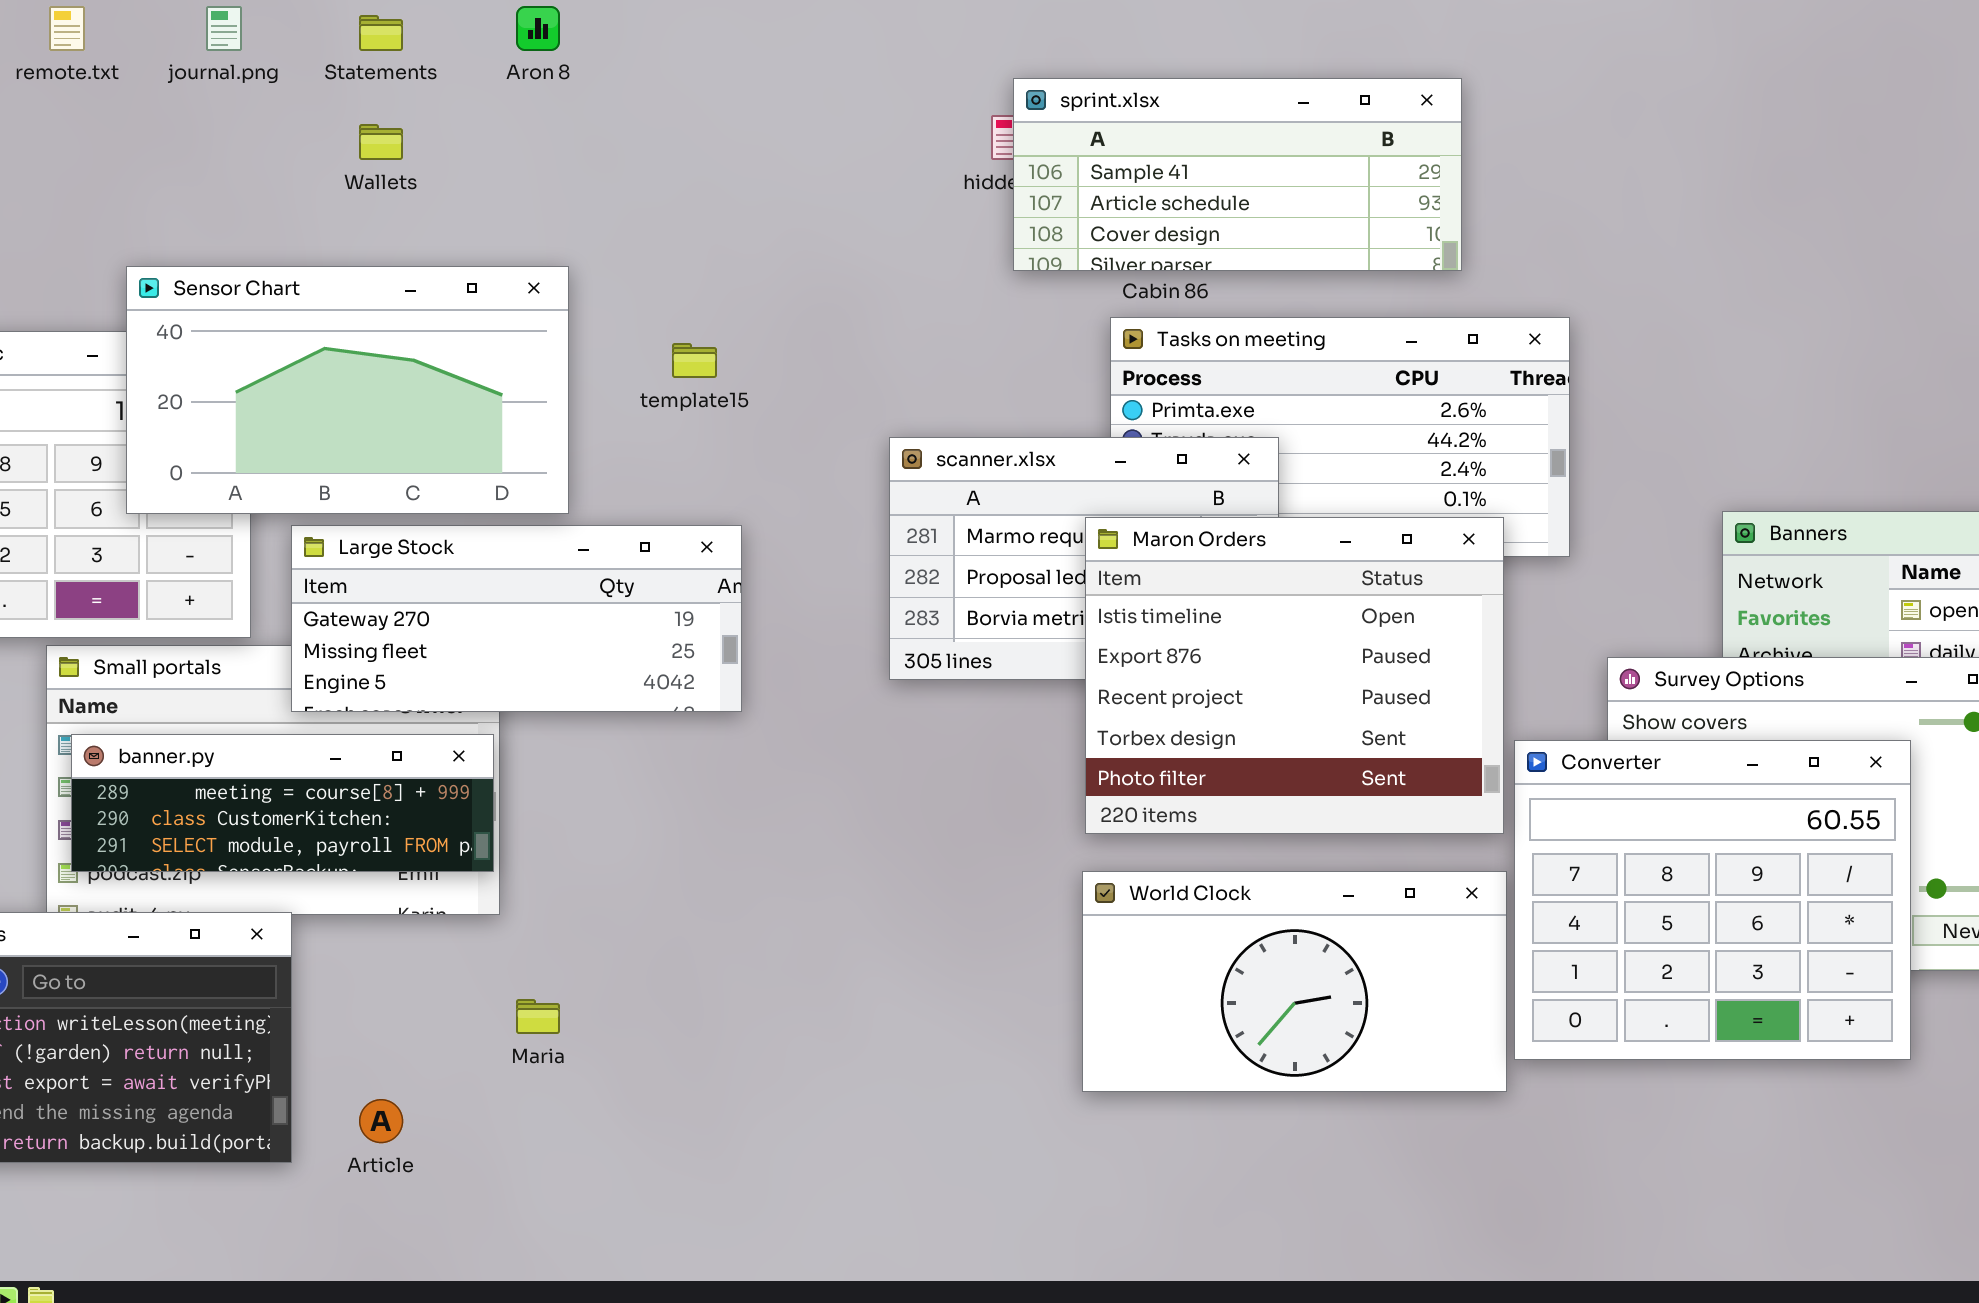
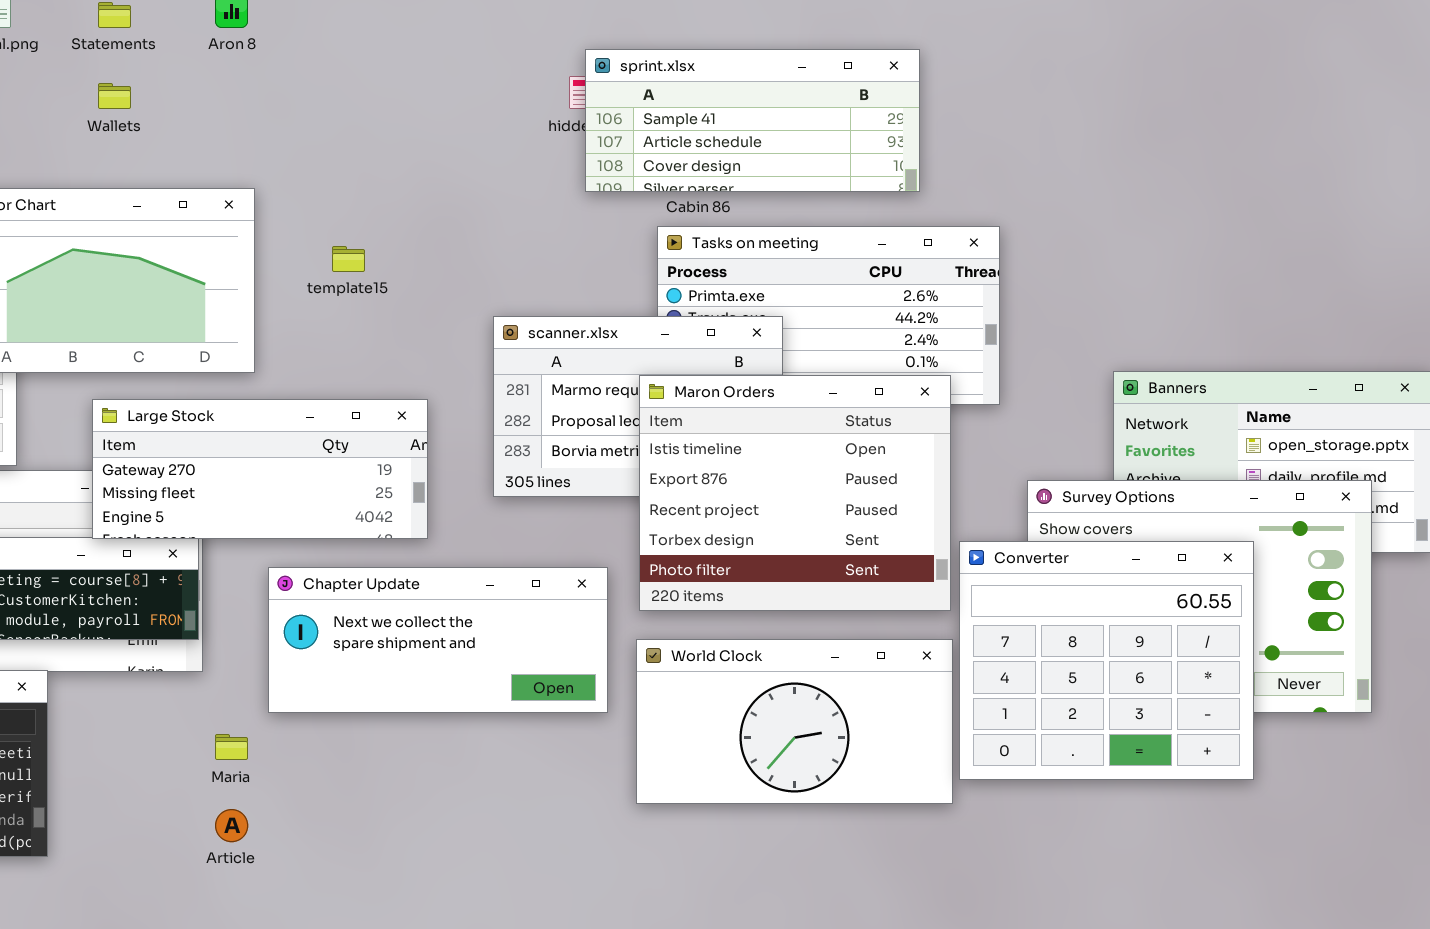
Large Stock: [291,525,742,712] -> [92,399,428,539], moved
Chapter Update: none -> [268,567,608,713], opened
Article: [359,1099,403,1143] -> [215,809,248,842], moved

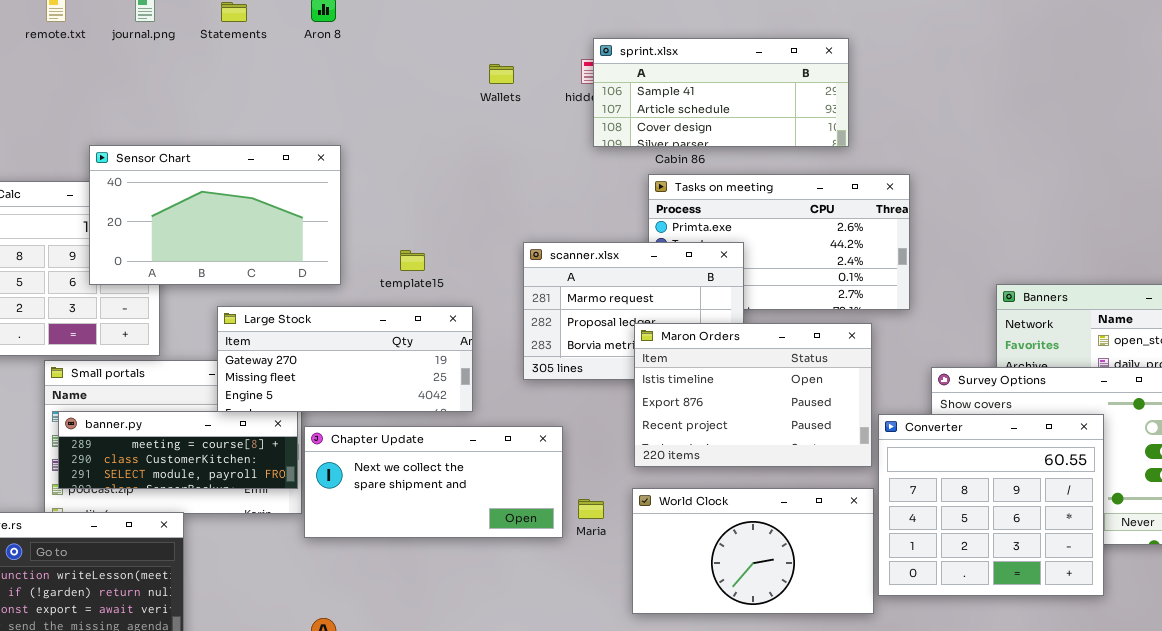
Wallets: [98,83,131,109] -> [489,64,514,84], moved
template15: [332,246,365,272] -> [400,250,425,271], moved
Maron Orders: [639,375,951,611] -> [634,323,872,467], resized
Chapter Update: [268,567,608,713] -> [304,426,563,538], moved
Maria: [215,734,248,760] -> [578,499,604,519], moved

